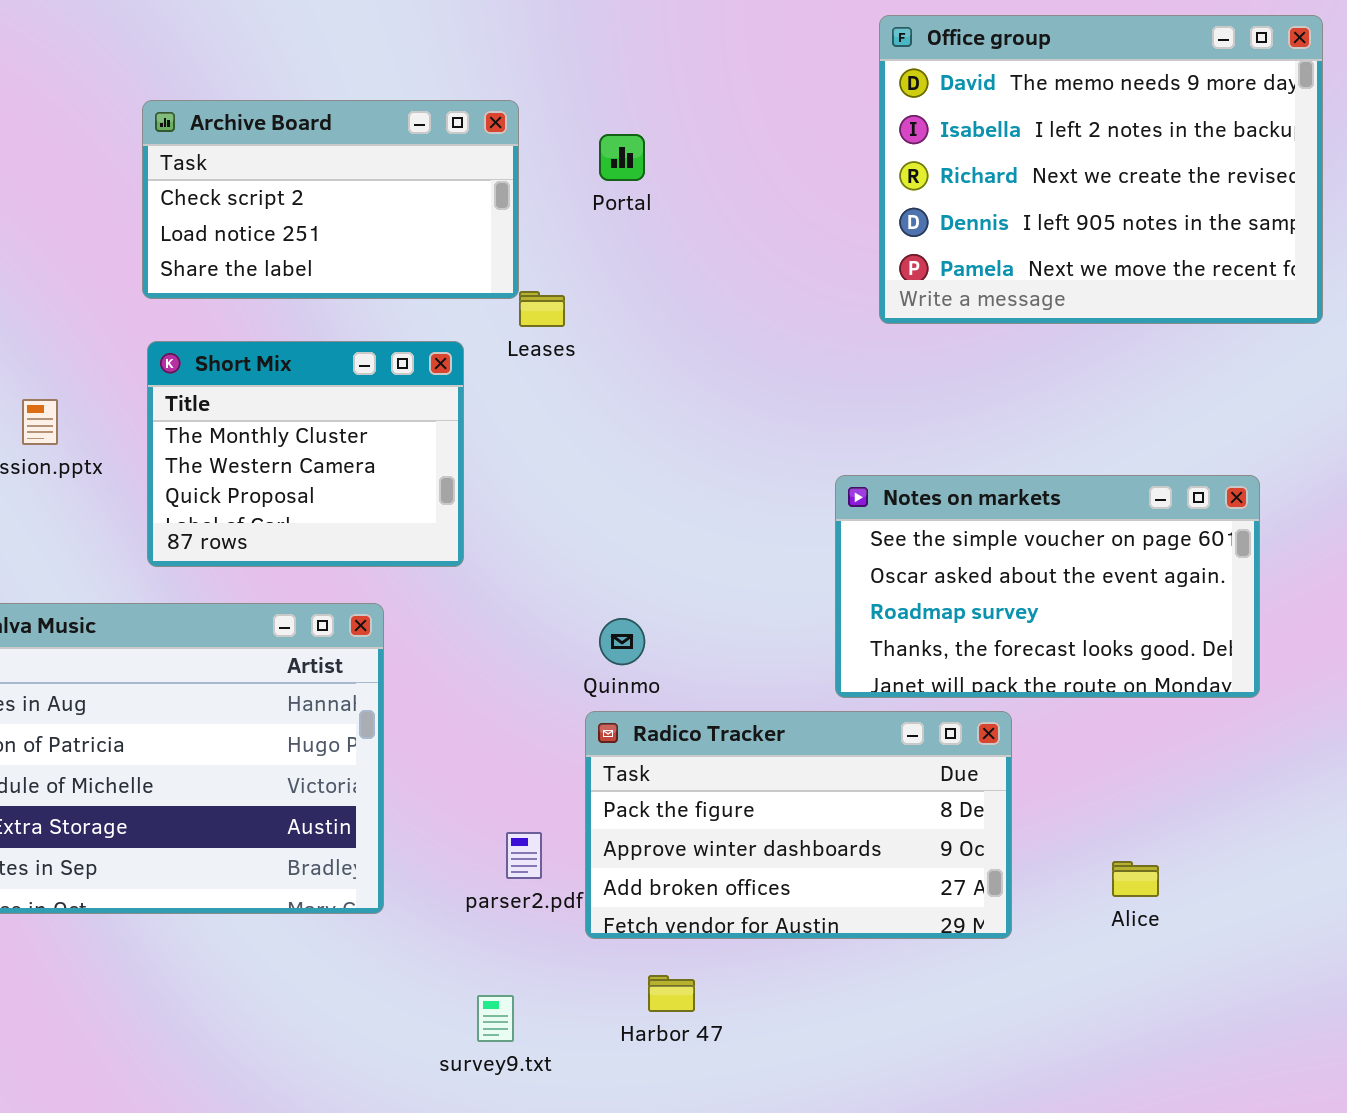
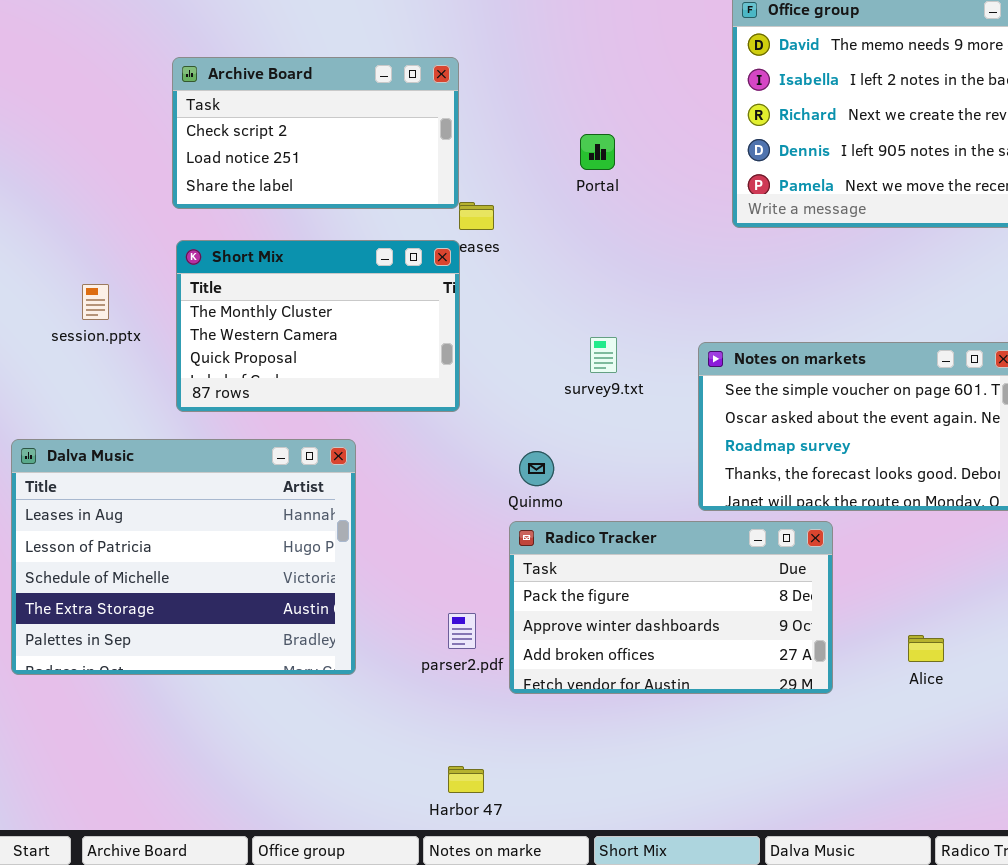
Portal: [599,134,645,181] -> [580,134,615,170], moved
Short Mix: [147,341,464,567] -> [176,240,460,412], resized
Harbor 47: [648,975,695,1012] -> [448,766,484,793], moved
survey9.txt: [477,995,514,1042] -> [590,337,617,373], moved

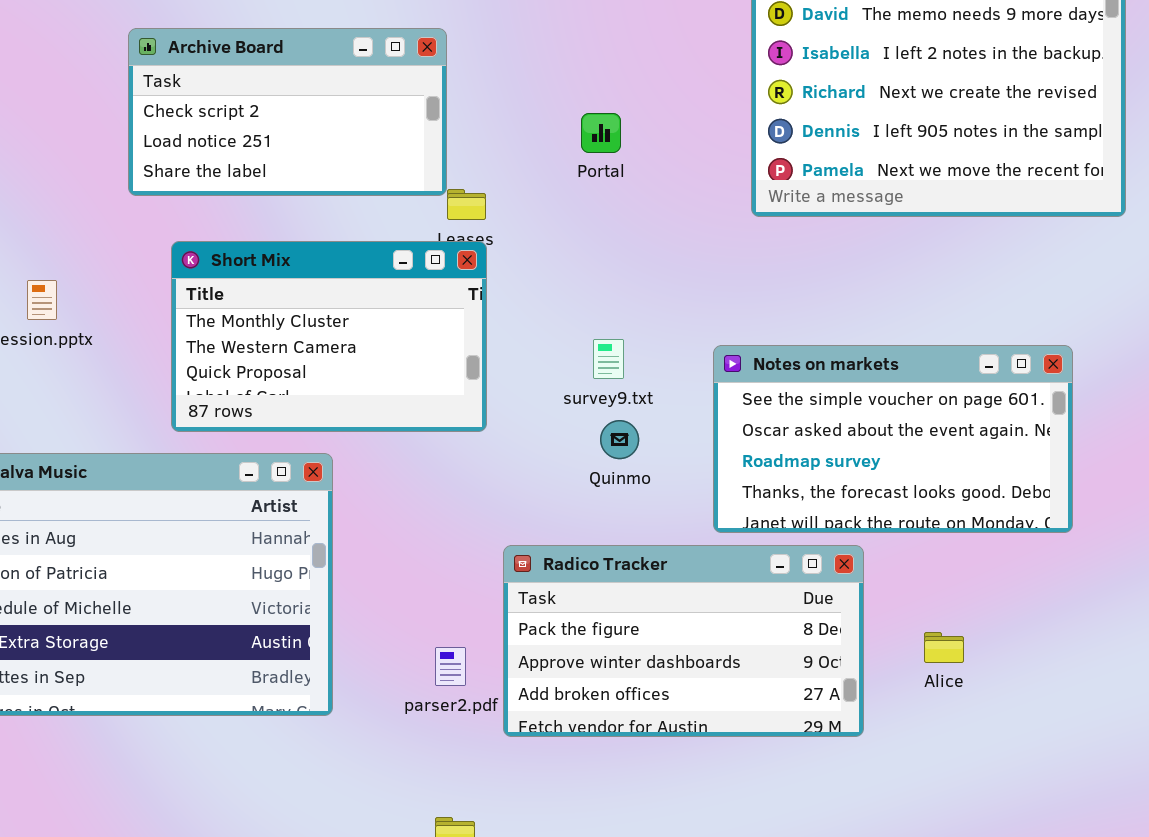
Short Mix: [176,240,460,412] -> [171,241,487,432], moved
Quinmo: [519,451,554,486] -> [600,420,639,459], moved
Alice: [908,635,944,662] -> [924,632,964,663], moved

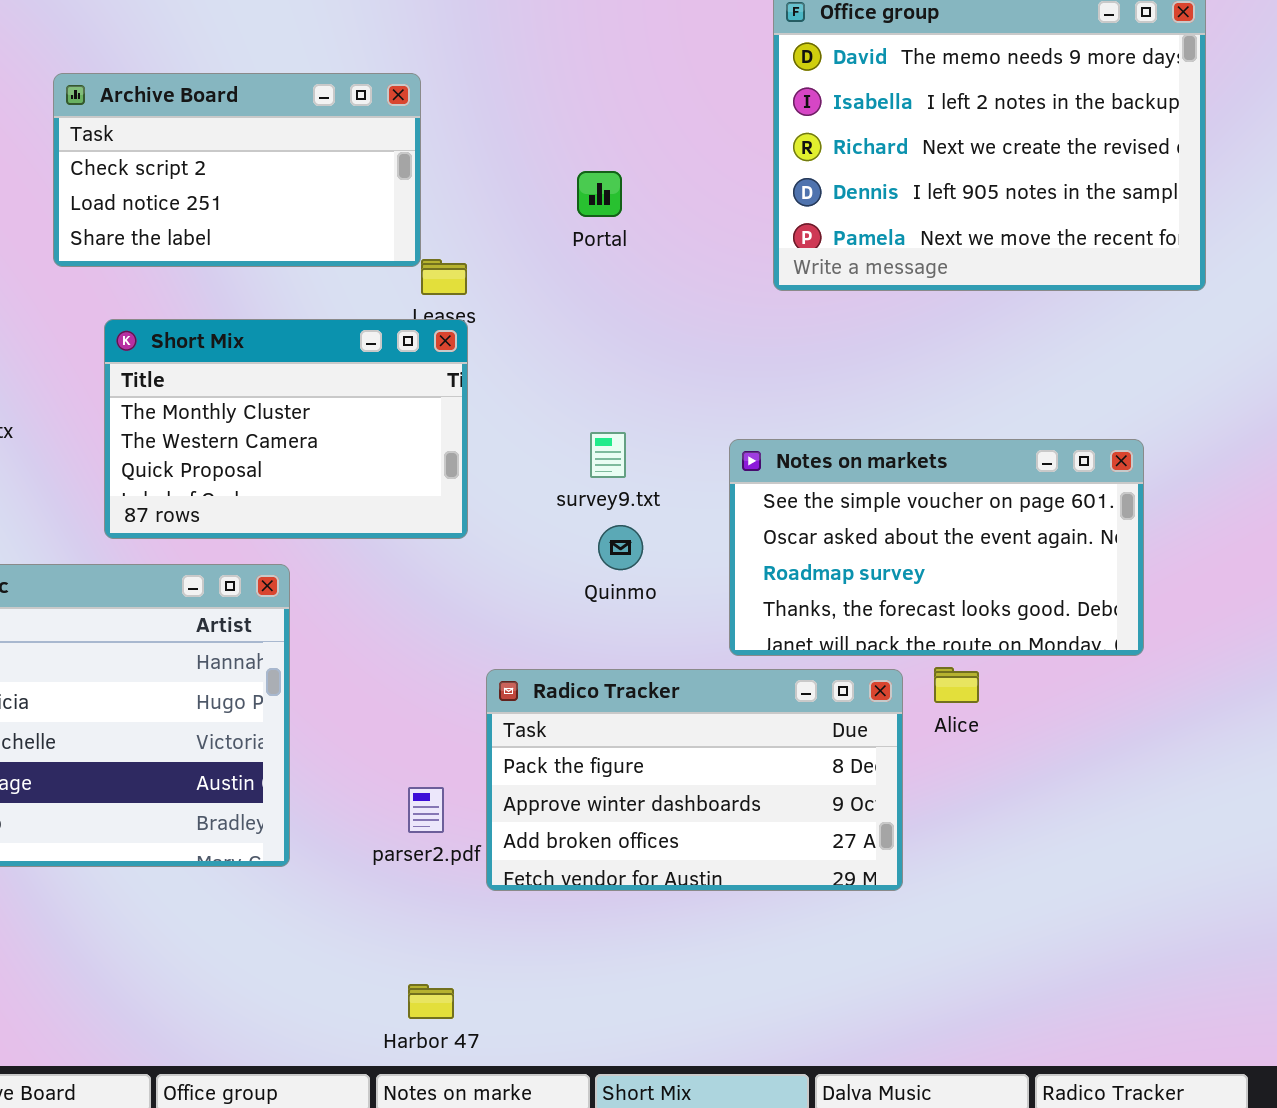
Alice: [924,632,964,663] -> [934,667,979,703], moved

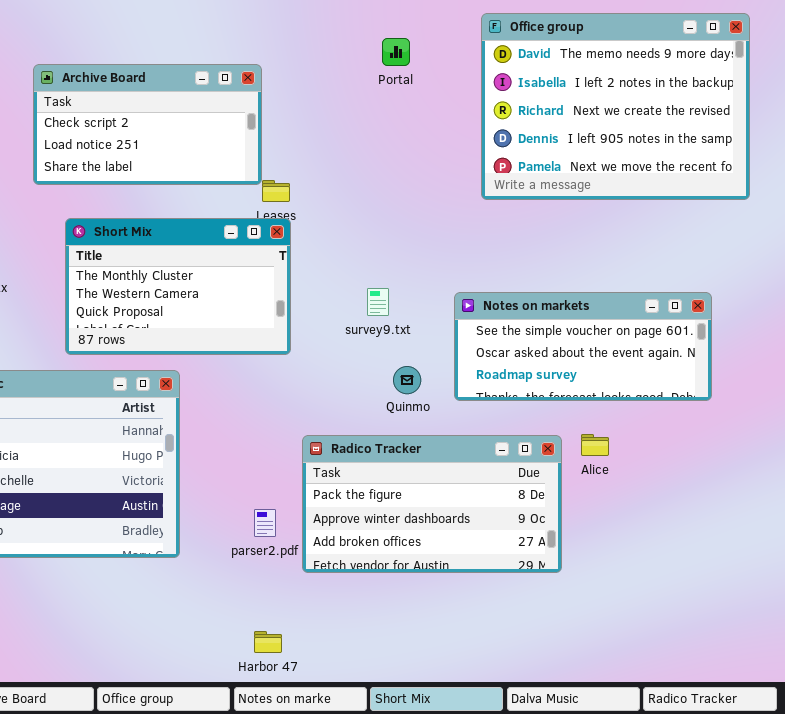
Portal: [577,171,622,217] -> [382,38,410,66], moved
Notes on markets: [729,439,1144,656] -> [454,292,712,401], resized
Quinmo: [598,525,643,570] -> [393,366,421,394], moved

